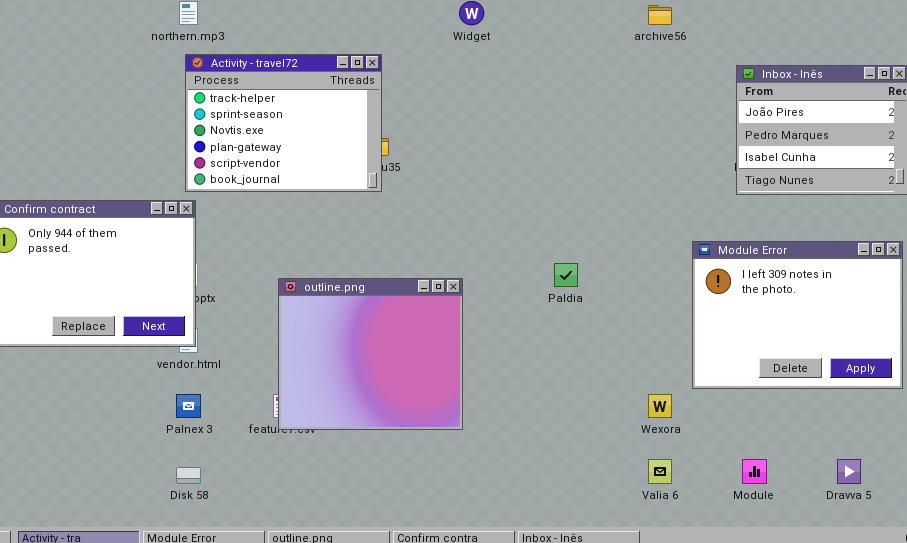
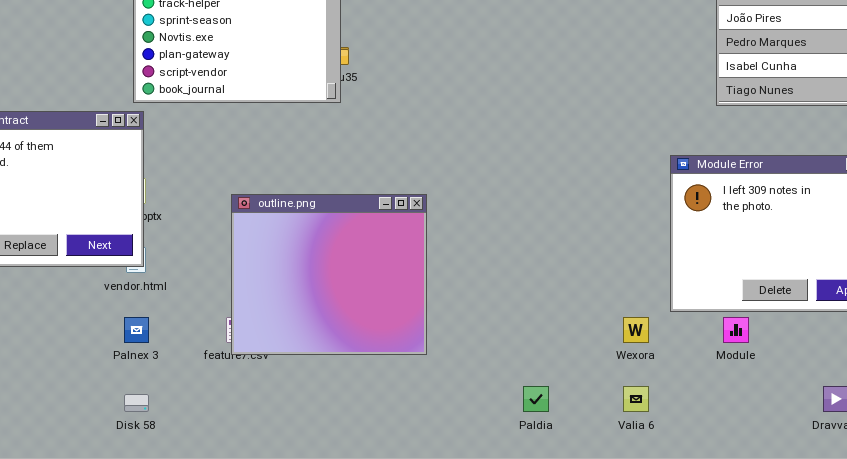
Paldia: [554,263,578,287] -> [523,386,549,412], moved
Module: [742,459,767,484] -> [723,317,749,343], moved

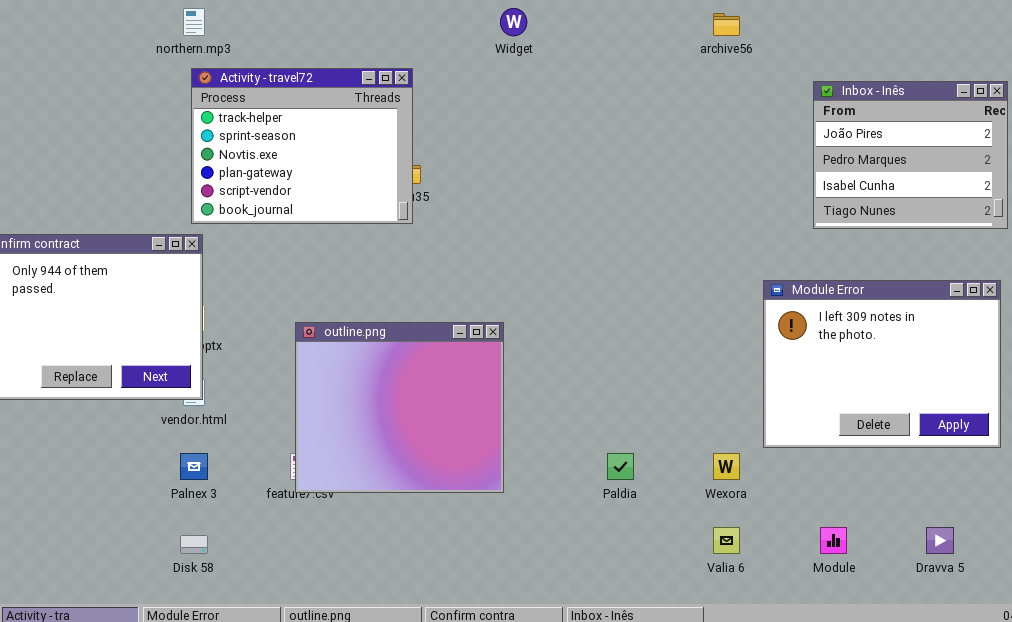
Module: [723,317,749,343] -> [820,527,847,554], moved
Paldia: [523,386,549,412] -> [607,453,634,480], moved

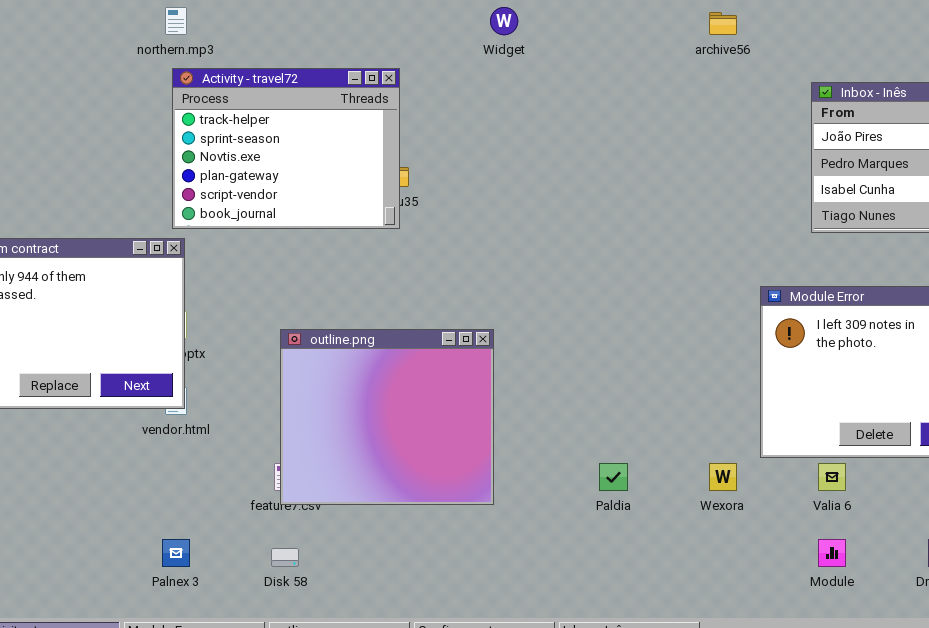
Palnex 3: [180,453,208,480] -> [162,539,190,567], moved
Valia 6: [713,527,740,554] -> [818,463,846,491], moved
Disk 58: [180,535,208,554] -> [271,548,299,567], moved

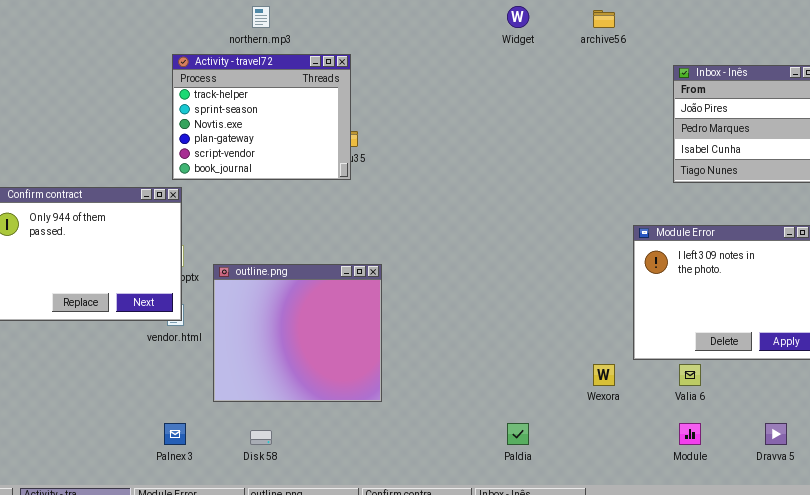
northern.mp3: [165,7,187,35] -> [252,6,270,28], moved
Widget: [490,7,518,35] -> [507,6,529,28], moved
outline.png: [280,329,494,505] -> [213,264,382,402], moved
Paldia: [599,463,628,491] -> [507,423,529,445], moved

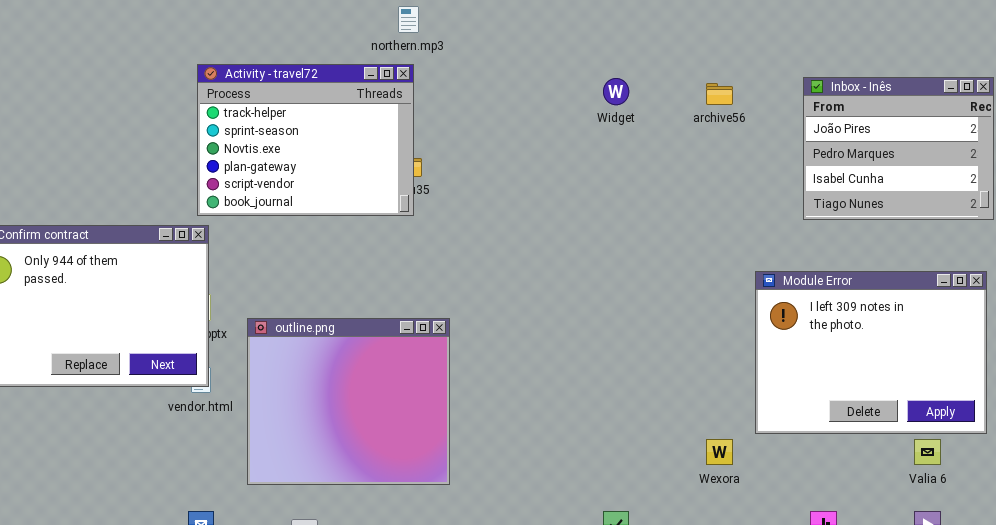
northern.mp3: [252,6,270,28] -> [398,6,419,33], moved
Widget: [507,6,529,28] -> [603,78,629,105], moved
archive56: [593,10,615,28] -> [706,83,733,105], moved
Valia 6: [679,364,701,386] -> [914,439,941,465], moved

